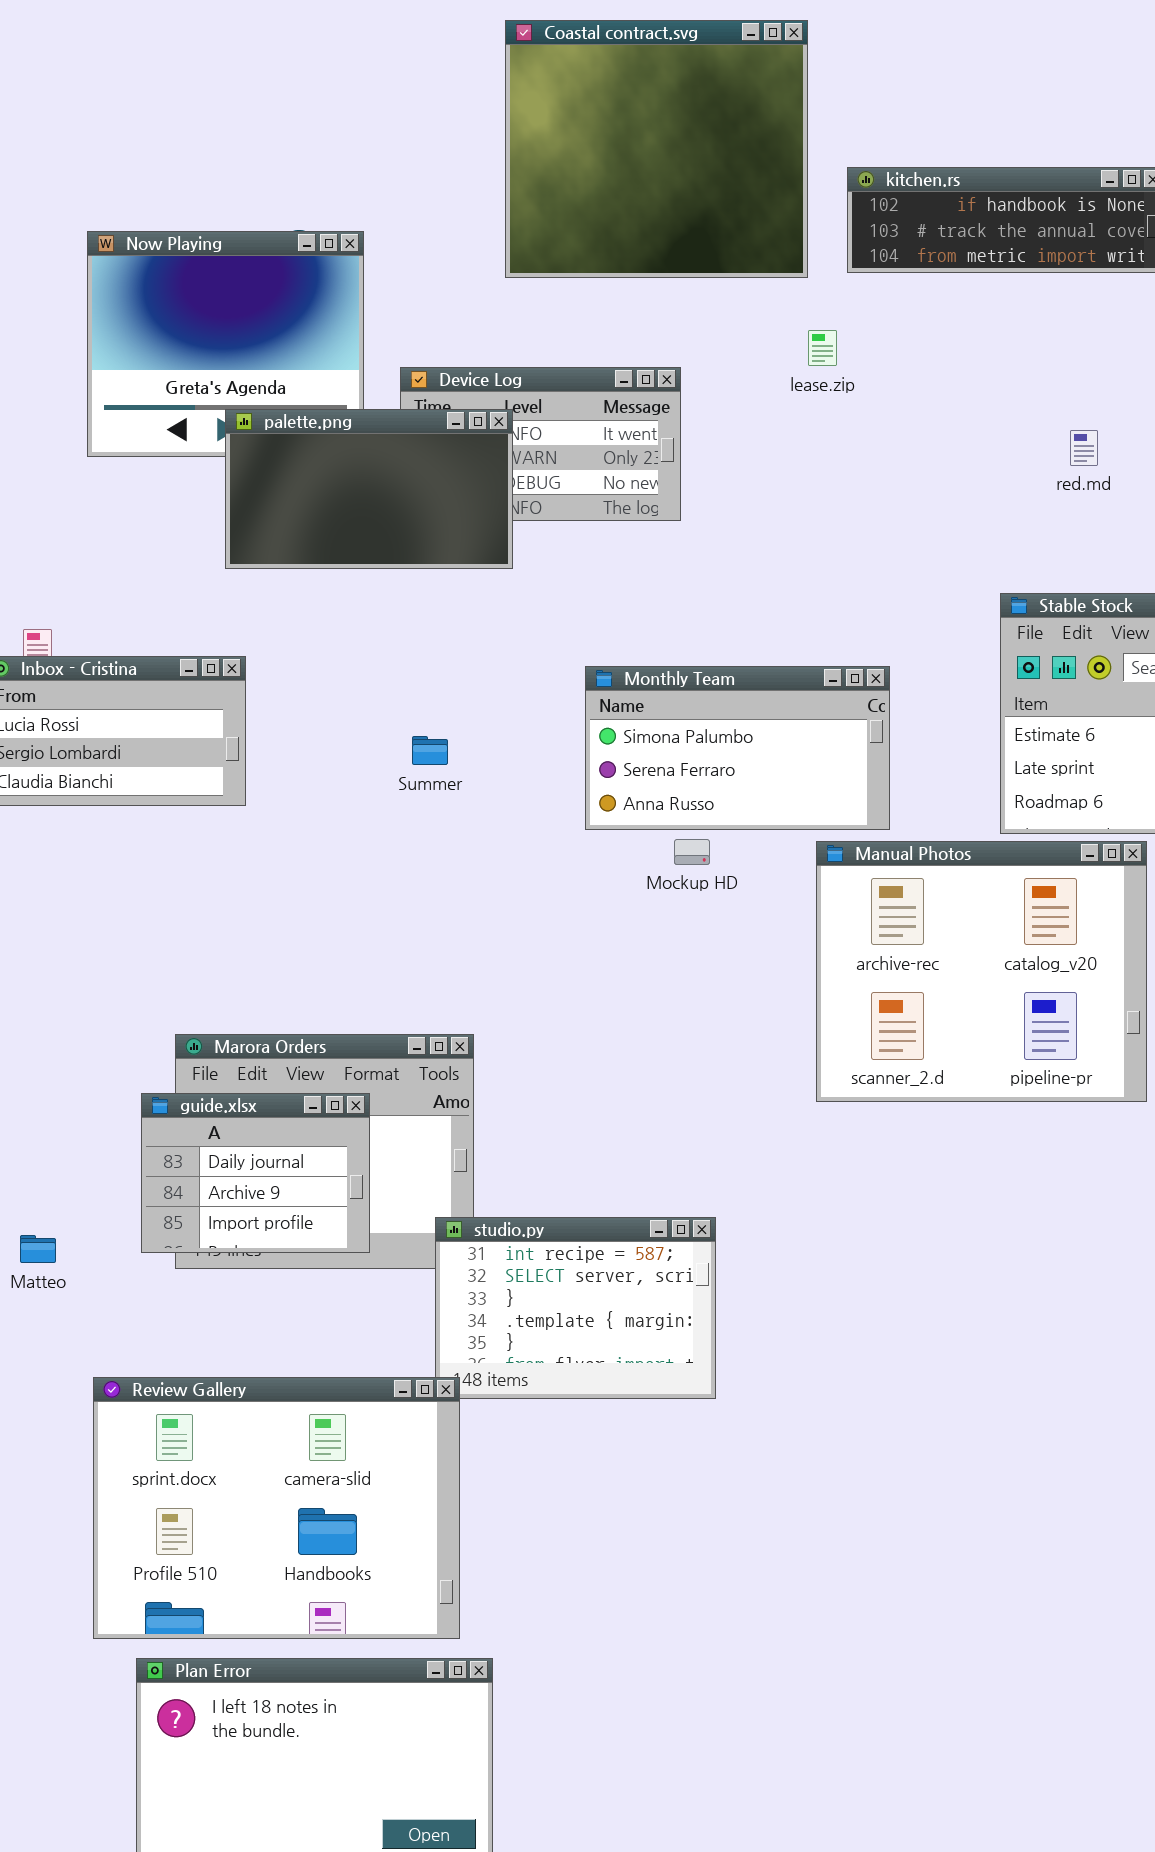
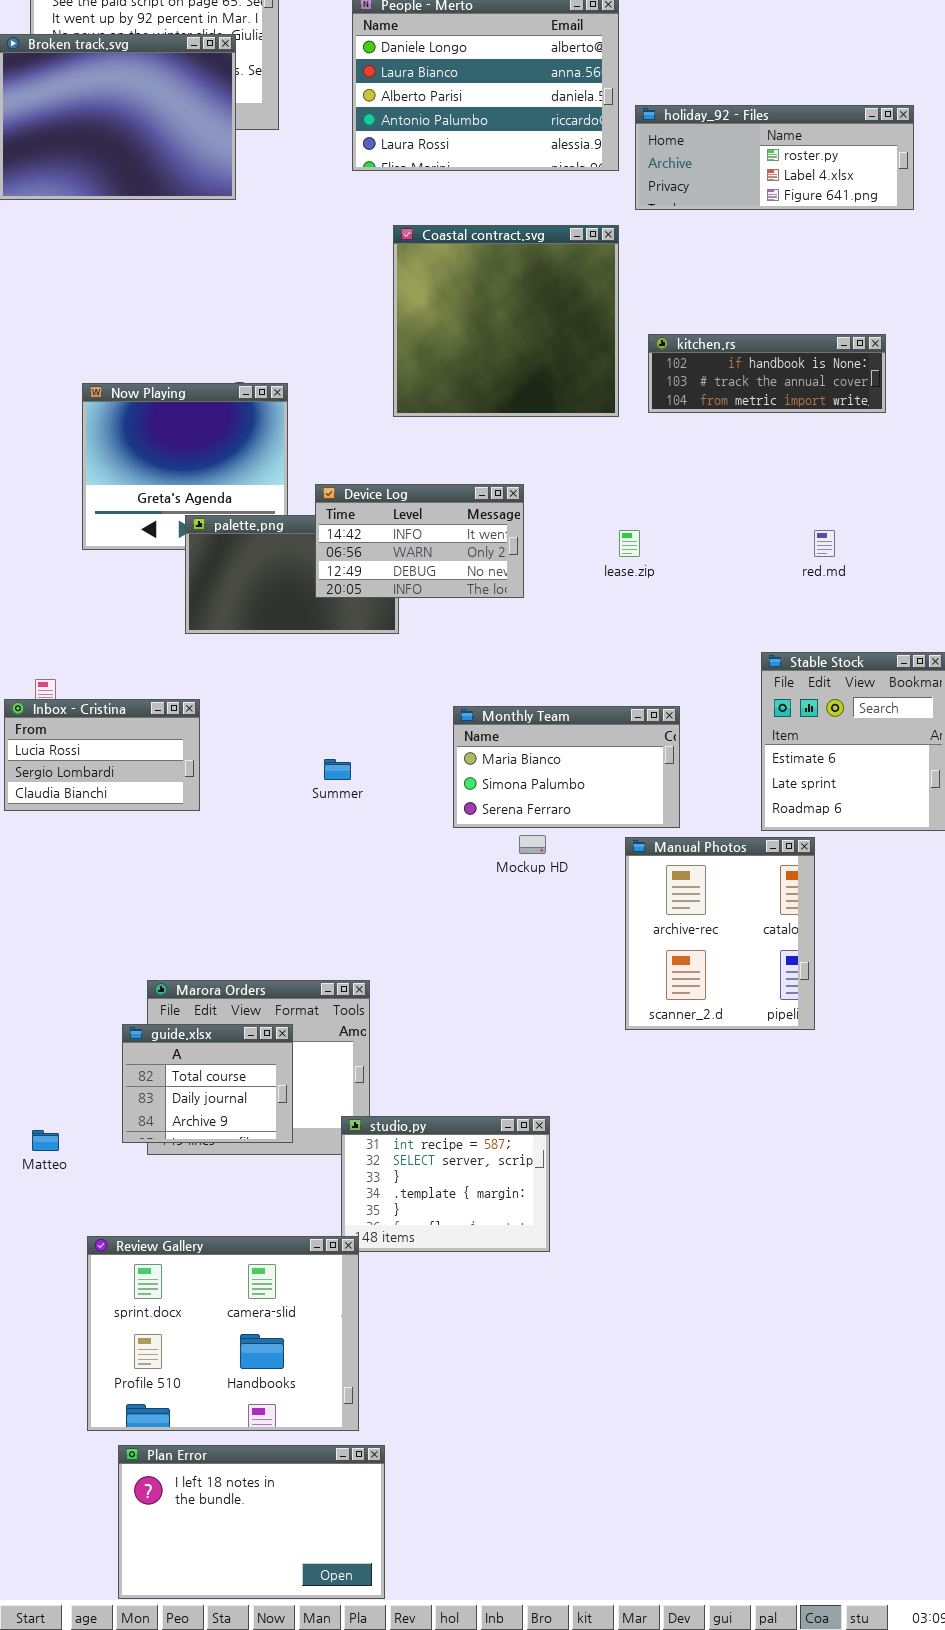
lease.zip: [808,330,837,366] -> [619,530,640,557], moved
Device Log: [400,367,681,521] -> [315,484,524,598], raised
Monthly Team: [585,666,890,830] -> [453,706,680,828], scrolled up 1 row
Manual Photos: [816,841,1147,1102] -> [625,837,815,1030], resized
guide.xlsx: [141,1093,370,1253] -> [122,1024,293,1143], scrolled up 1 row

